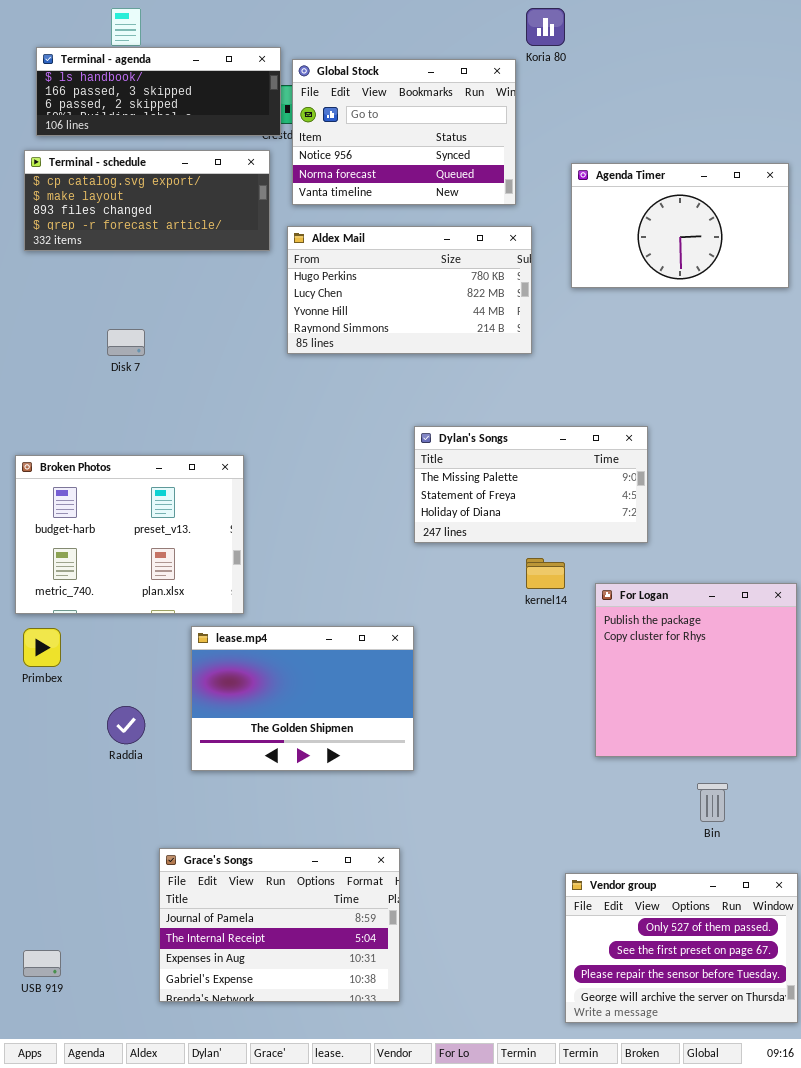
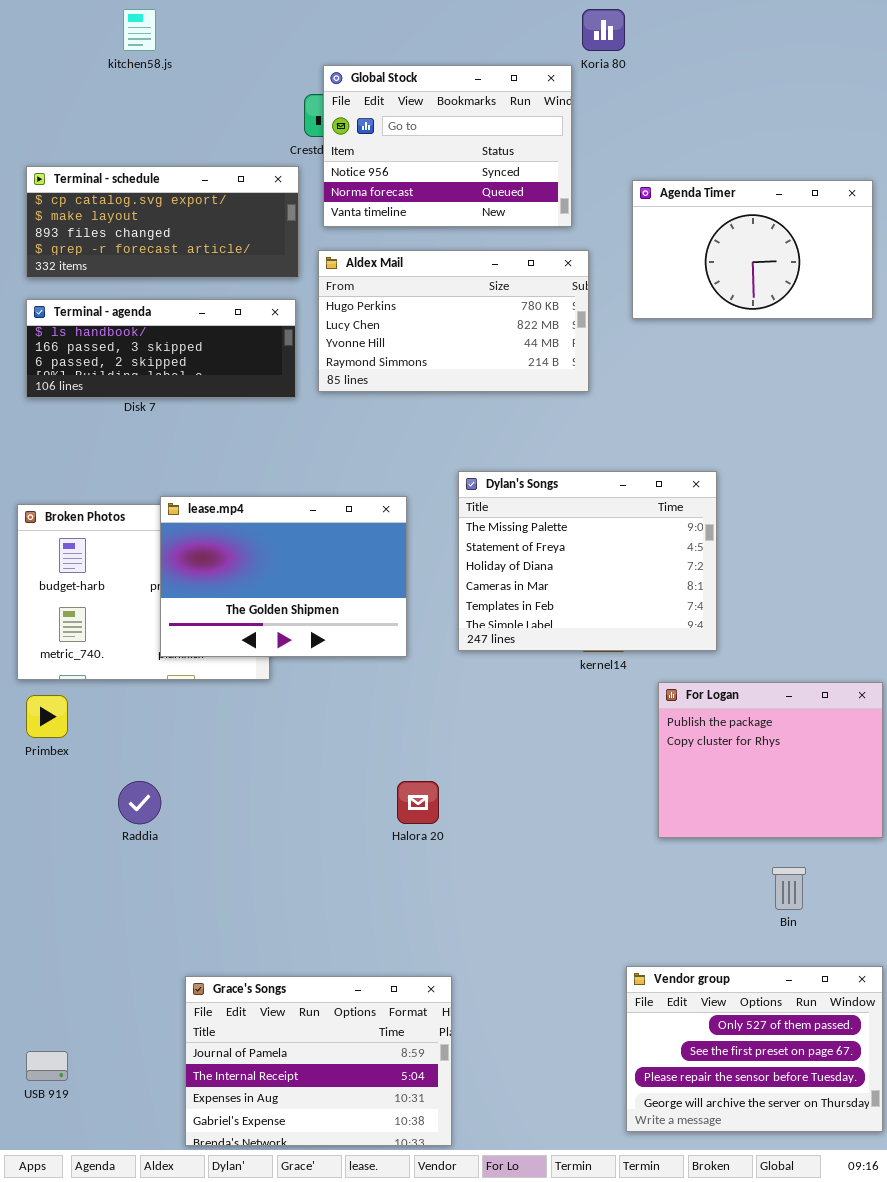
Terminal - agenda: [36,47,281,136] -> [26,299,296,398], moved
Dylan's Songs: [414,426,648,543] -> [458,471,717,651], resized
For Logan: [595,583,797,757] -> [658,682,883,838], resized
lease.mp4: [191,626,414,771] -> [160,496,407,657], moved
Grace's Songs: [159,848,400,1002] -> [185,976,452,1146], moved

